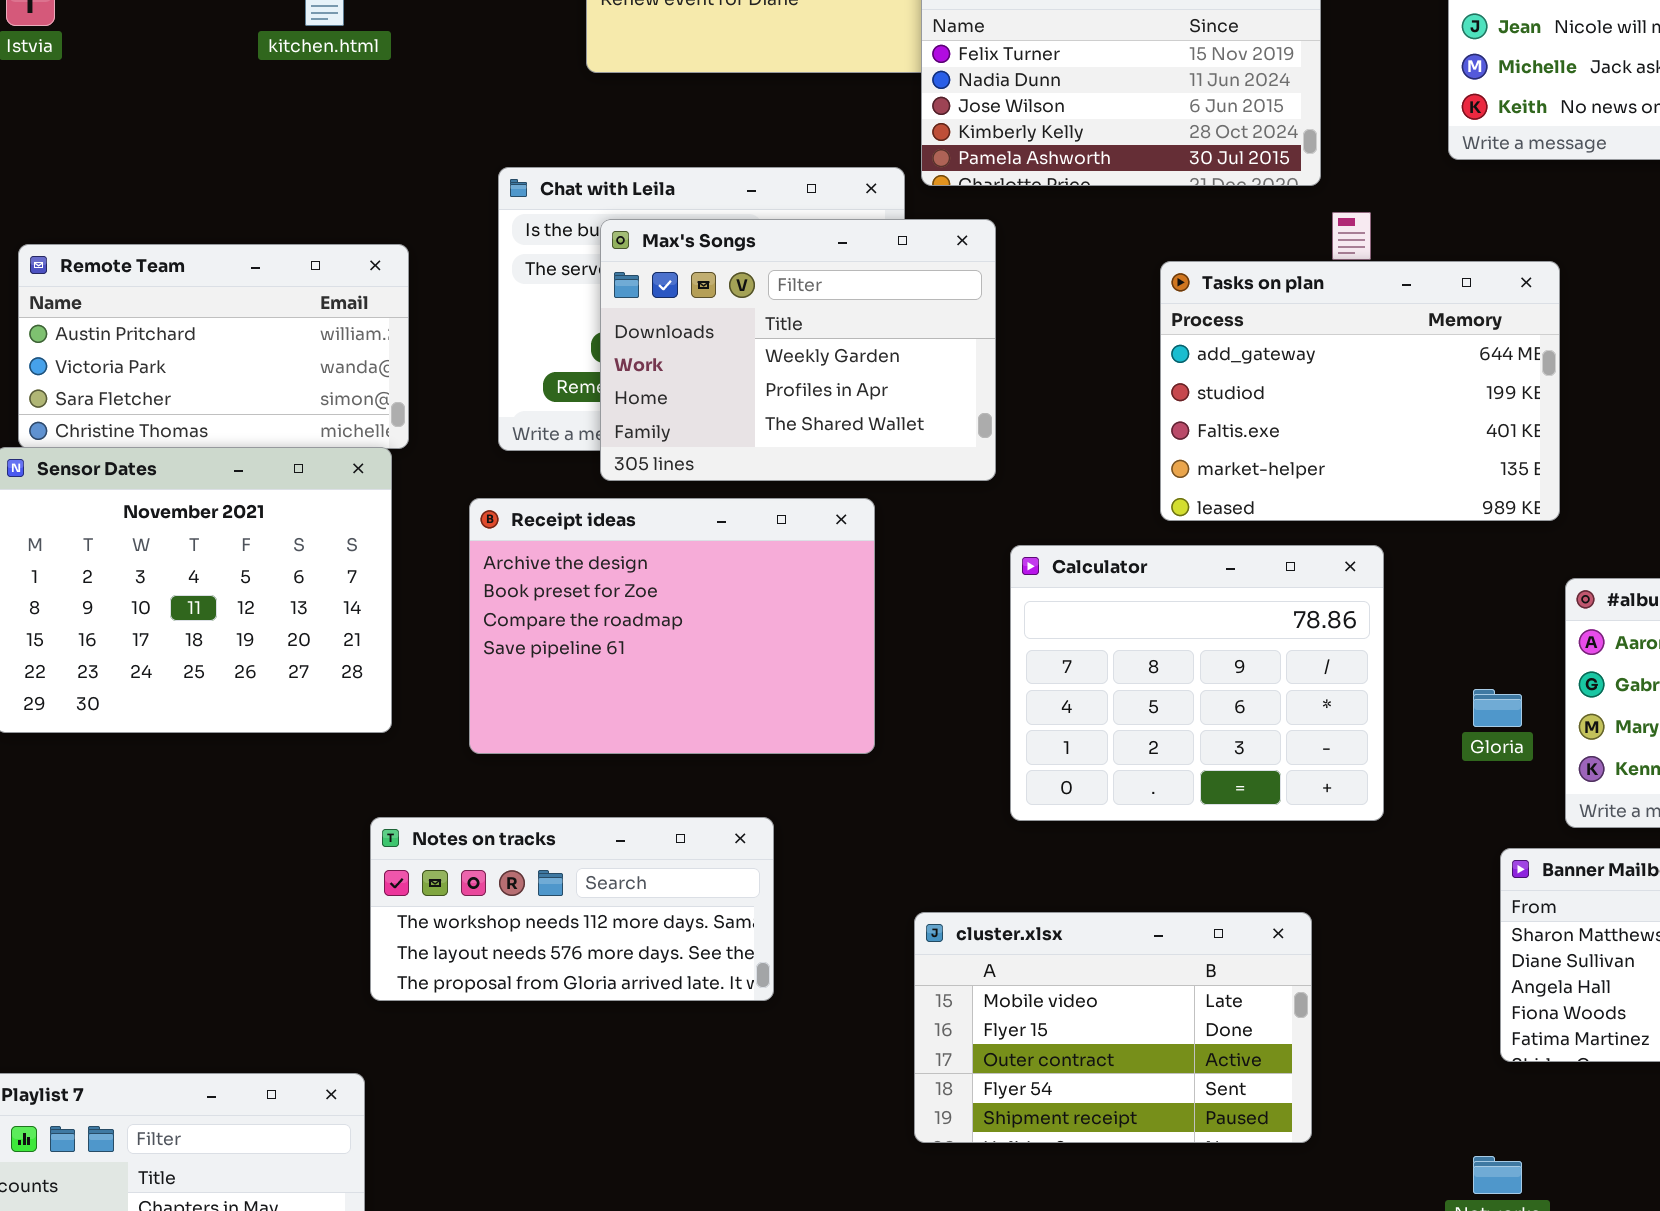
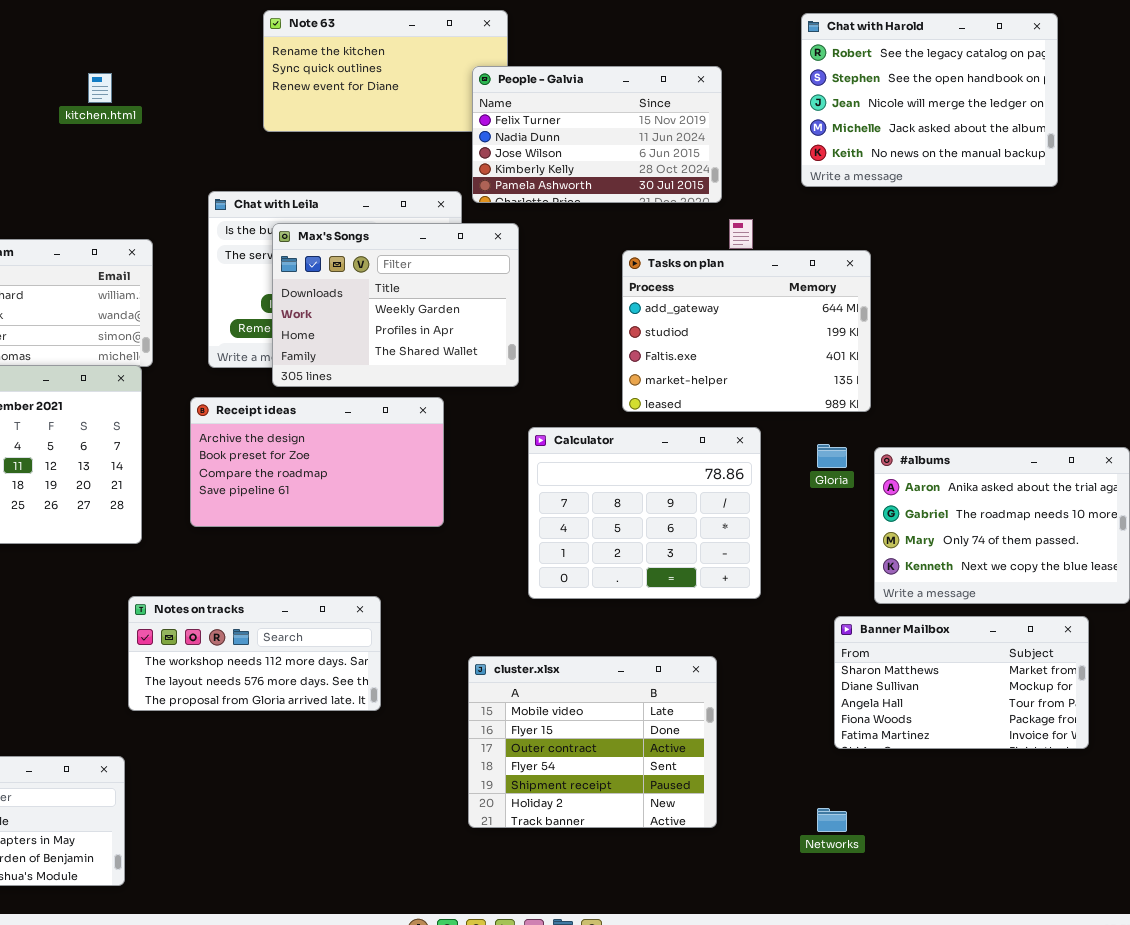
Receipt ideas: [469,498,875,754] -> [190,397,444,527], resized
Gloria: [1473,689,1522,727] -> [817,444,847,468], moved
cluster.xlsx: [914,912,1312,1143] -> [468,656,717,828], resized

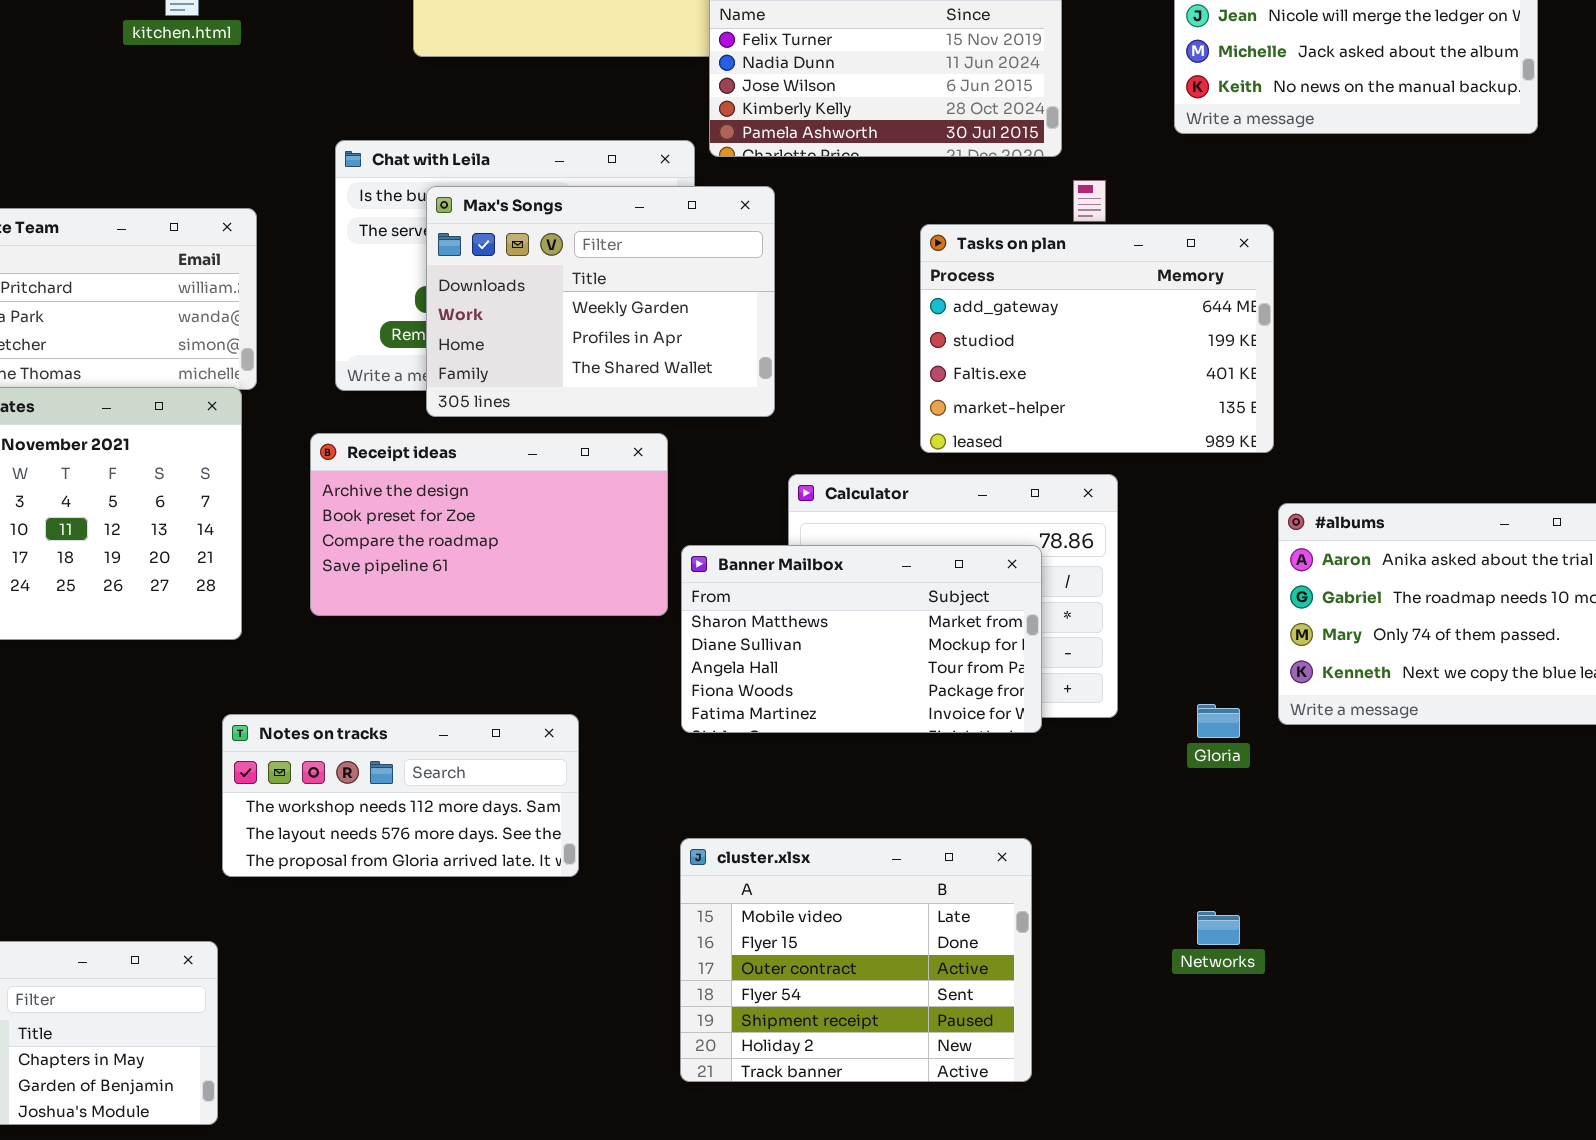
Gloria: [817,444,847,468] -> [1197,704,1240,738], moved
Banner Mailbox: [834,616,1089,749] -> [681,545,1042,733], moved
cluster.xlsx: [468,656,717,828] -> [680,838,1032,1082], moved
Networks: [817,808,847,832] -> [1197,911,1240,945], moved

